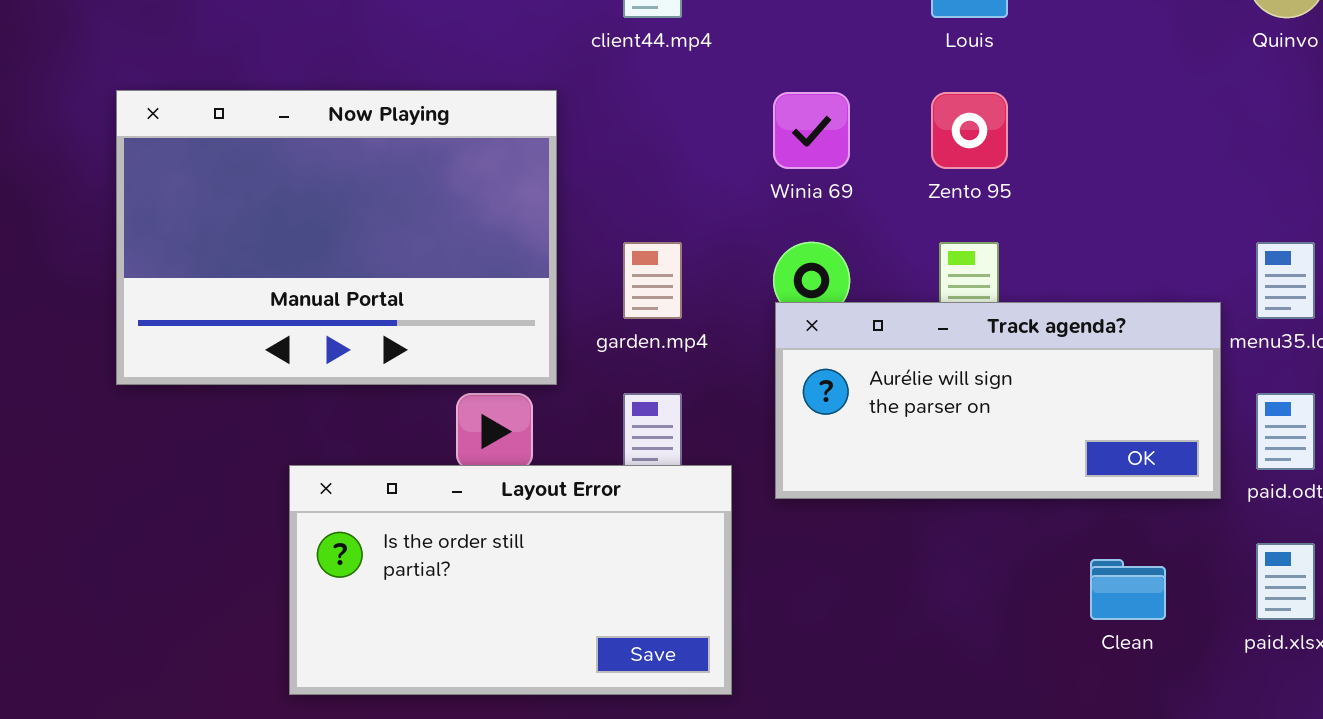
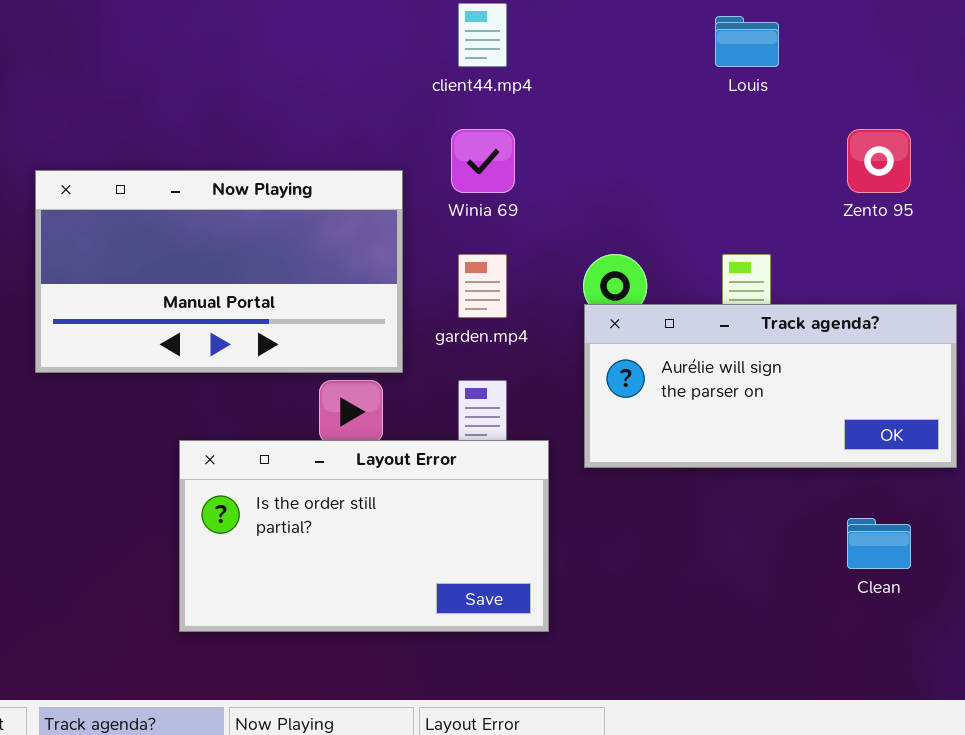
Now Playing: [116,90,557,385] -> [35,170,403,373], resized
Winia 69: [773,92,850,169] -> [451,129,515,193], moved
Zento 95: [931,92,1008,169] -> [847,129,911,193], moved

